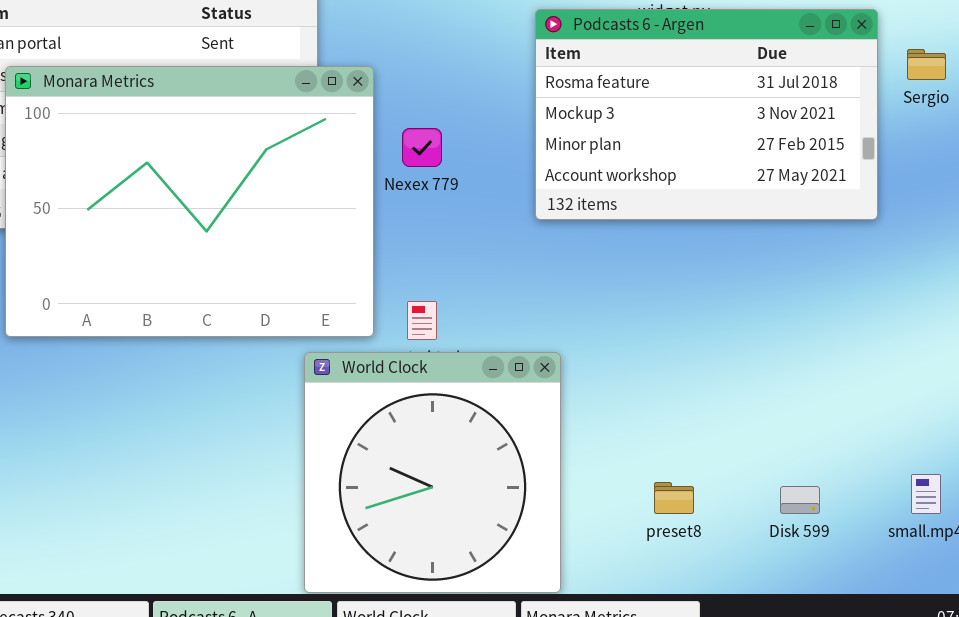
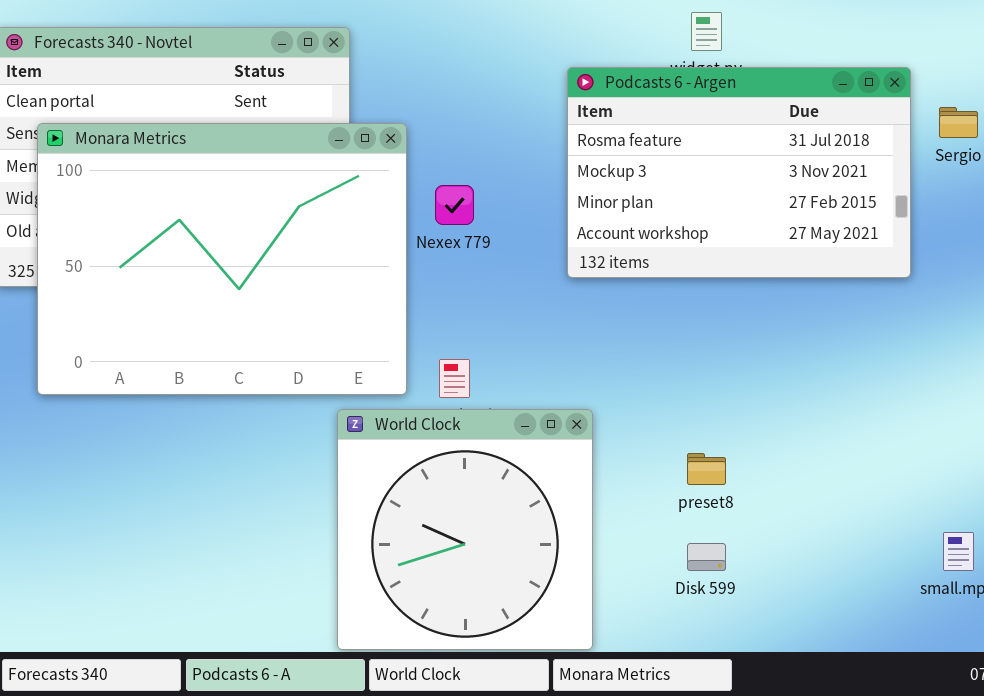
preset8: [654,482,694,514] -> [687,453,726,485], moved
Disk 599: [780,486,820,514] -> [687,543,726,571], moved

